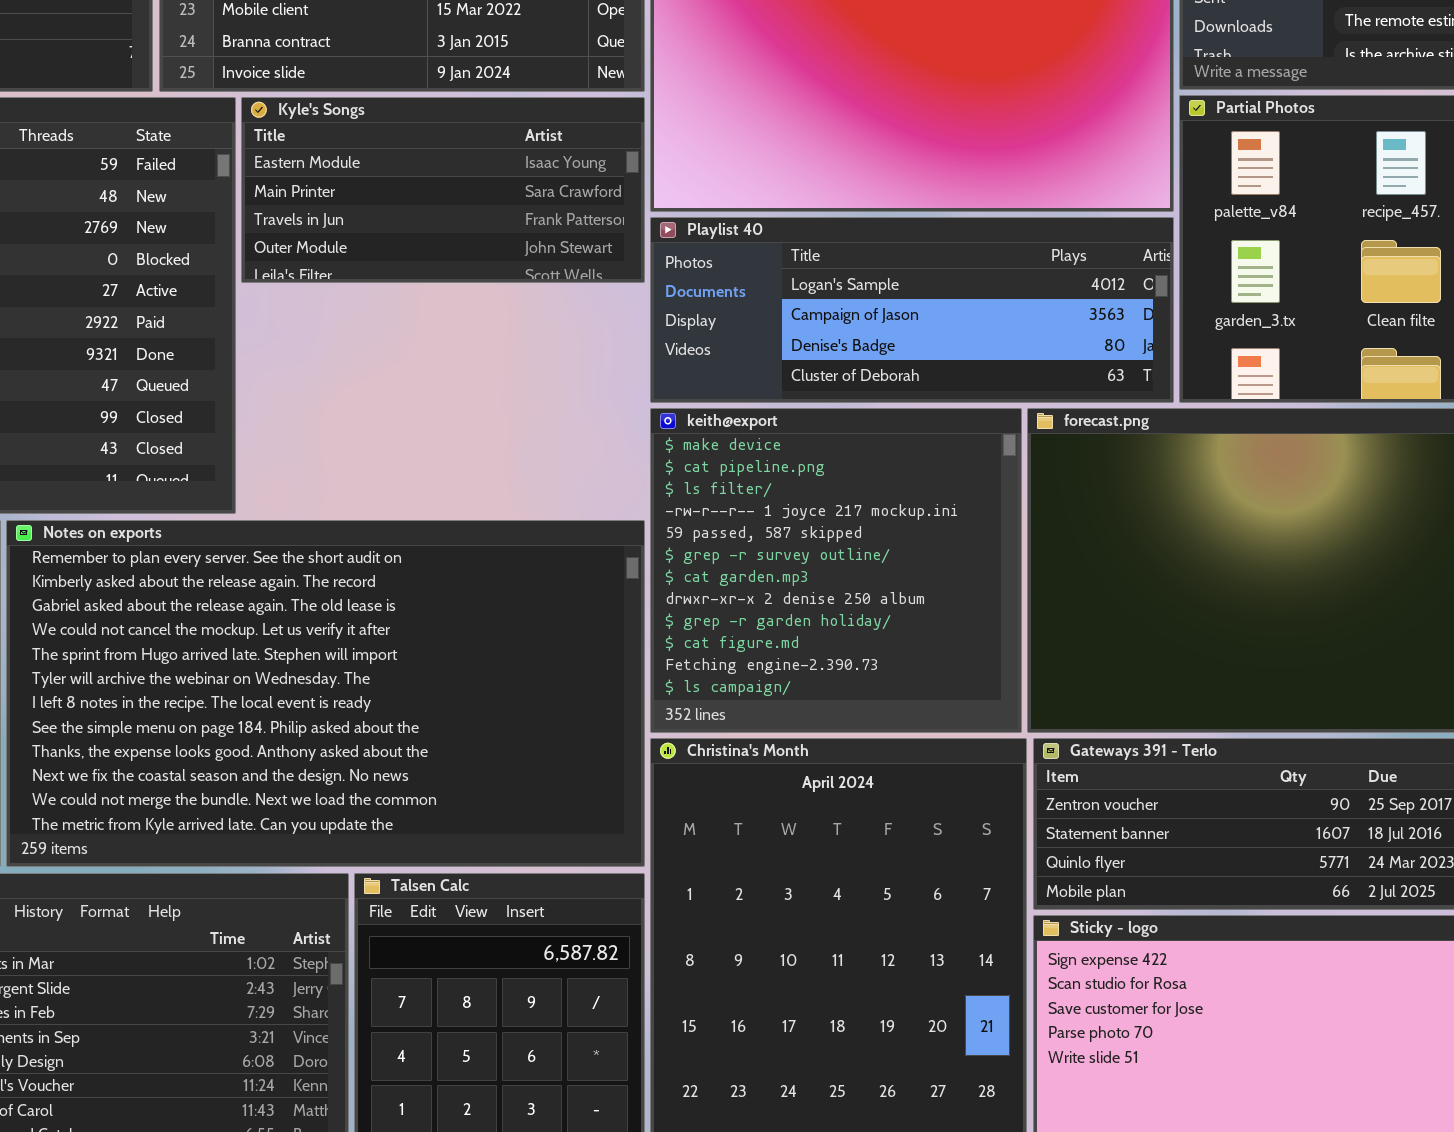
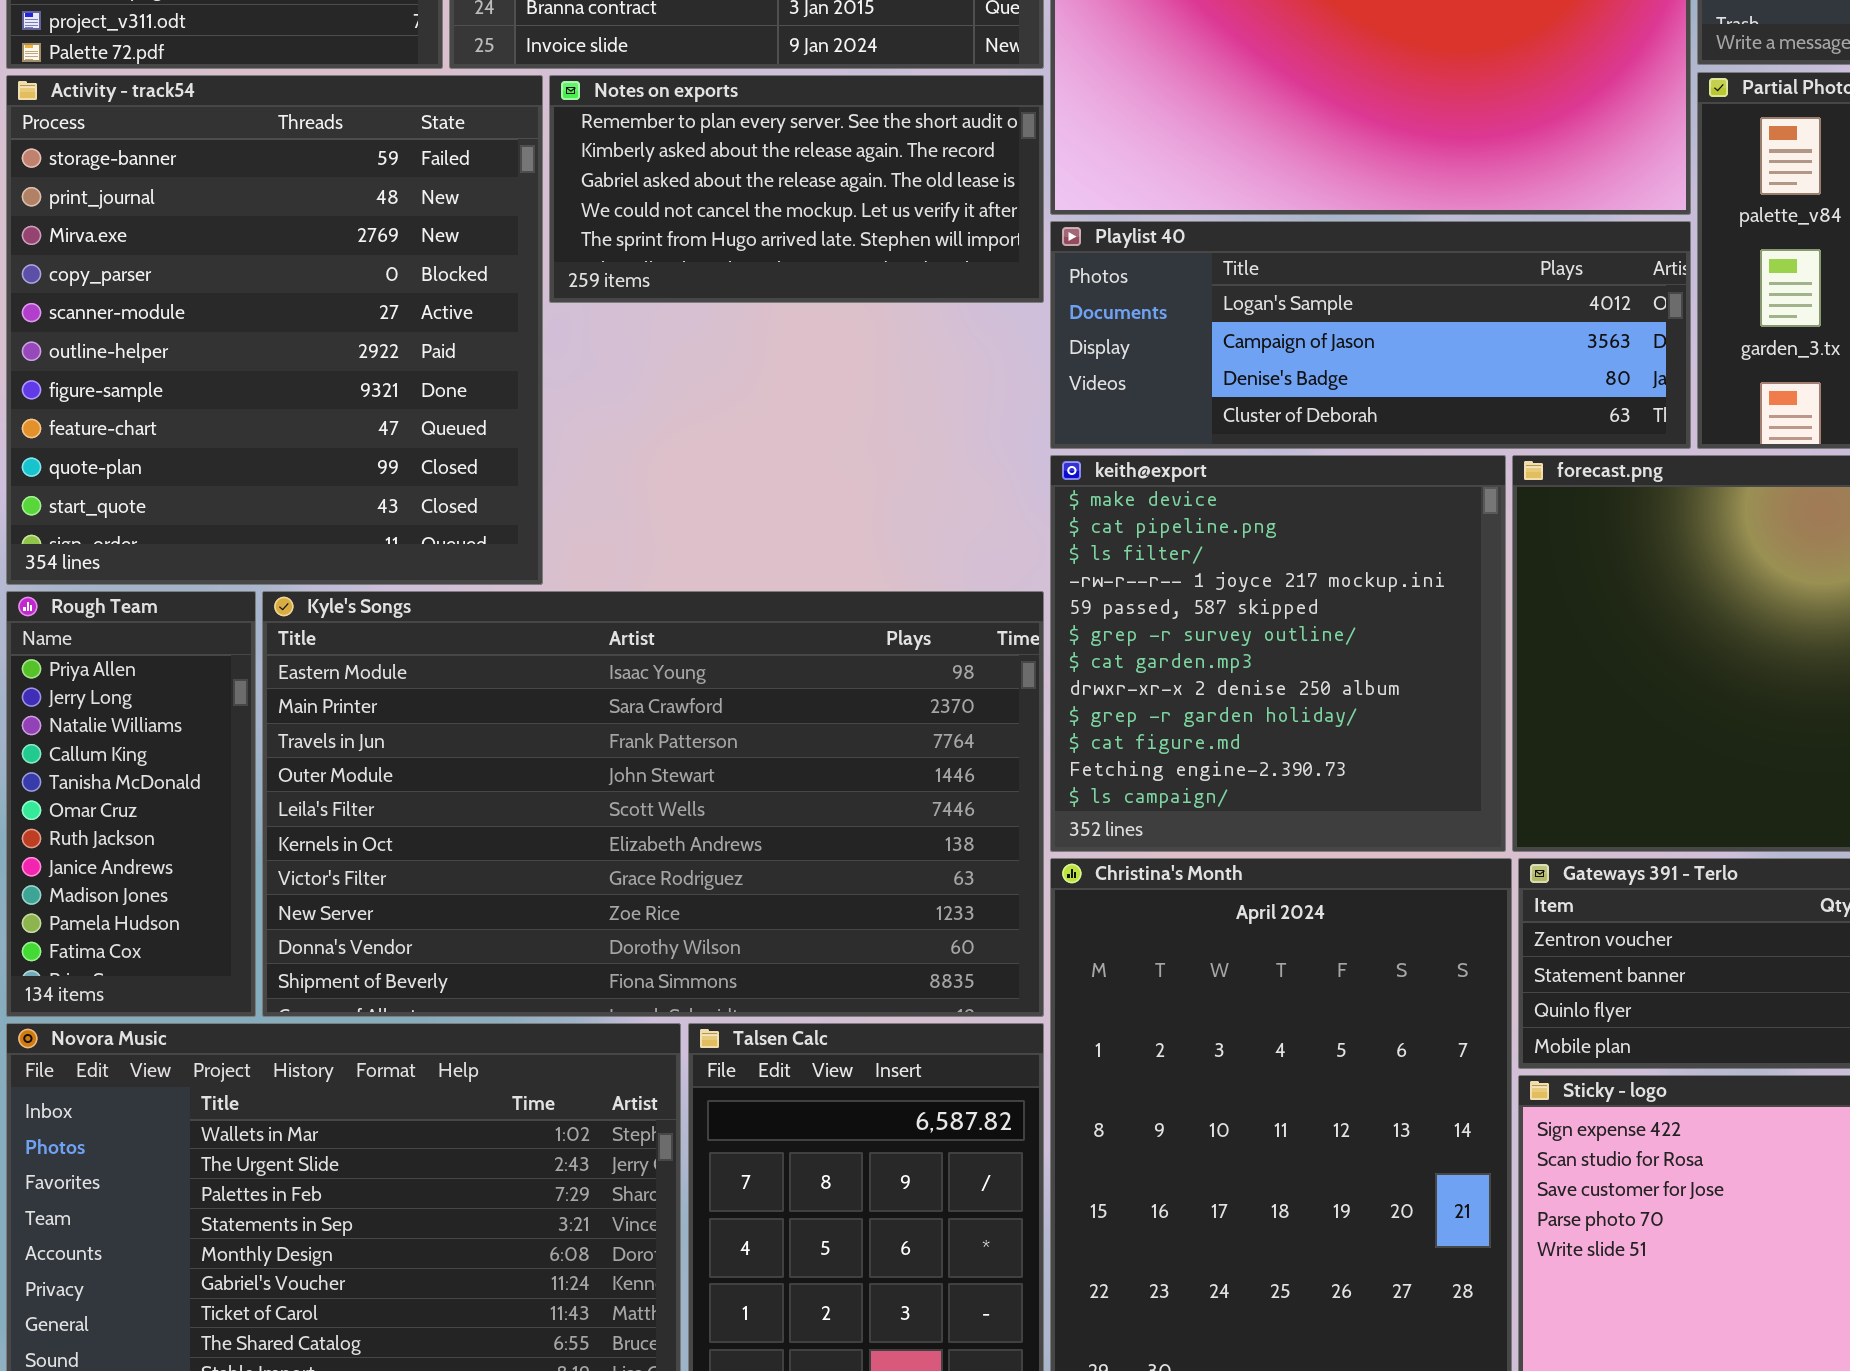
Kyle's Songs: [241,97,645,283] -> [262,591,1044,1017], moved, resized
Notes on exports: [6,520,645,867] -> [549,75,1044,303], moved, resized

